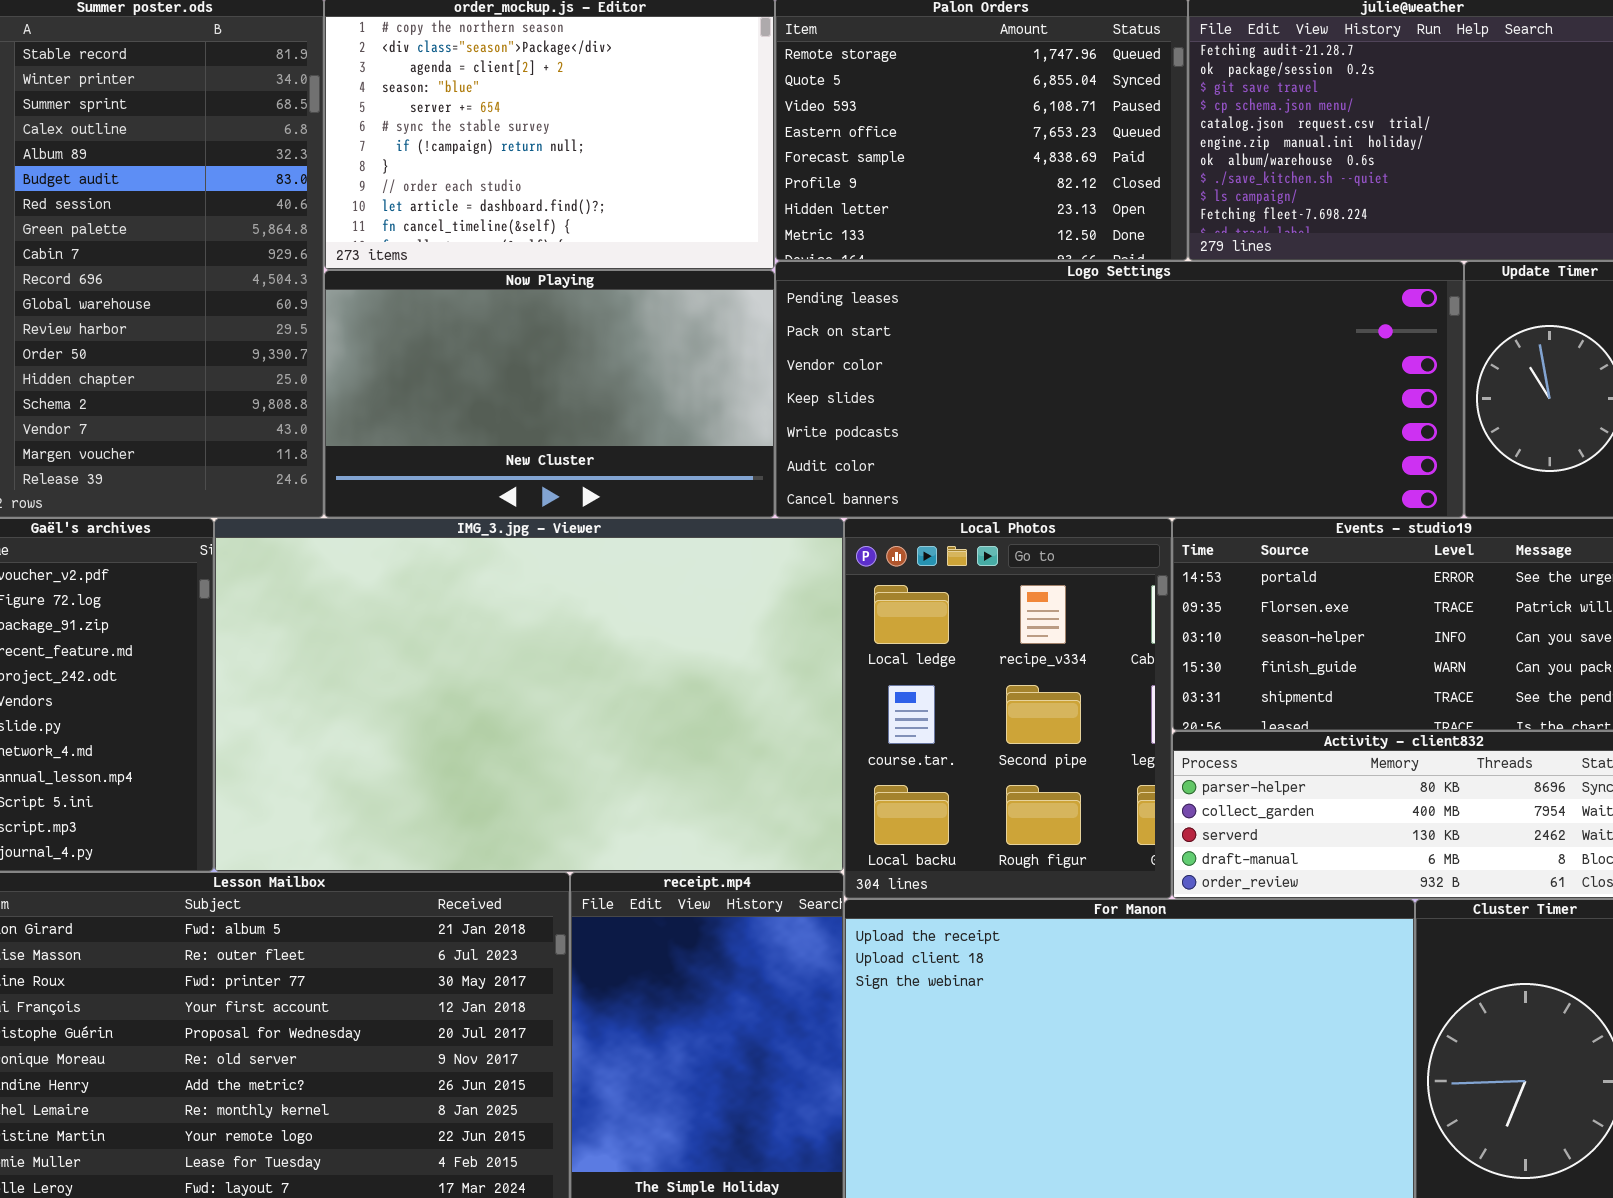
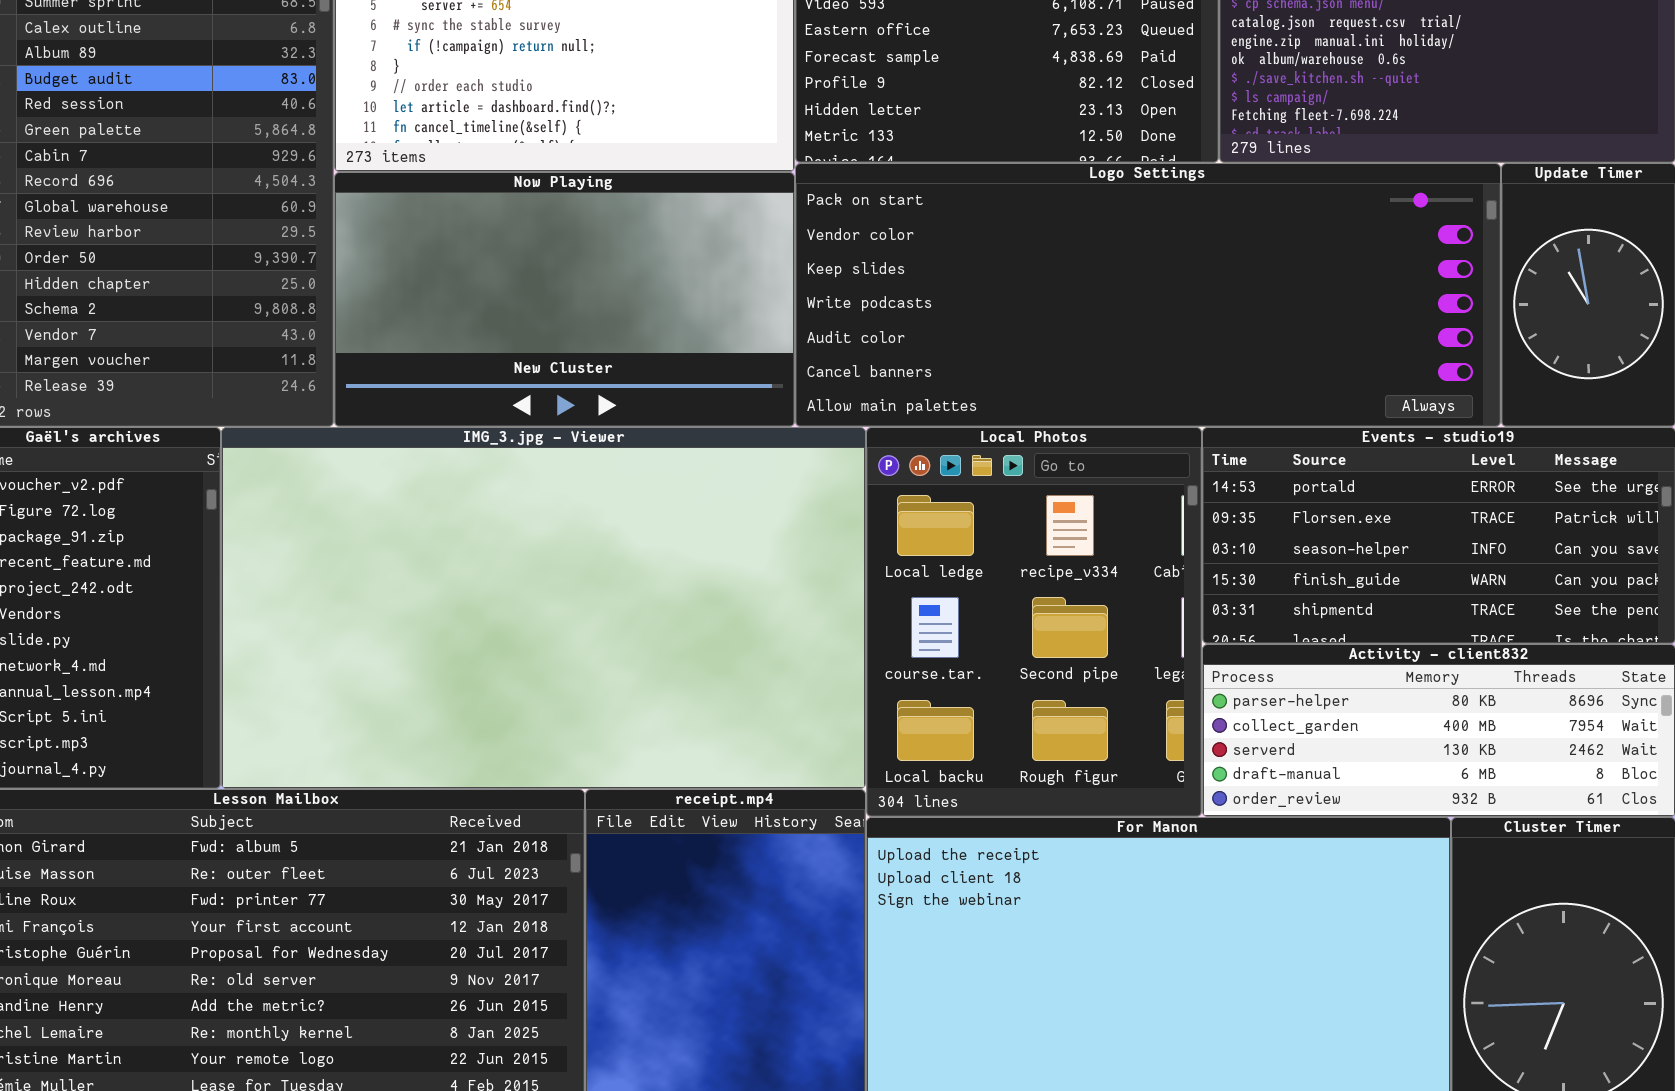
Logo Settings: [775,261,1464,518] -> [795,163,1501,427], scrolled down 1 row

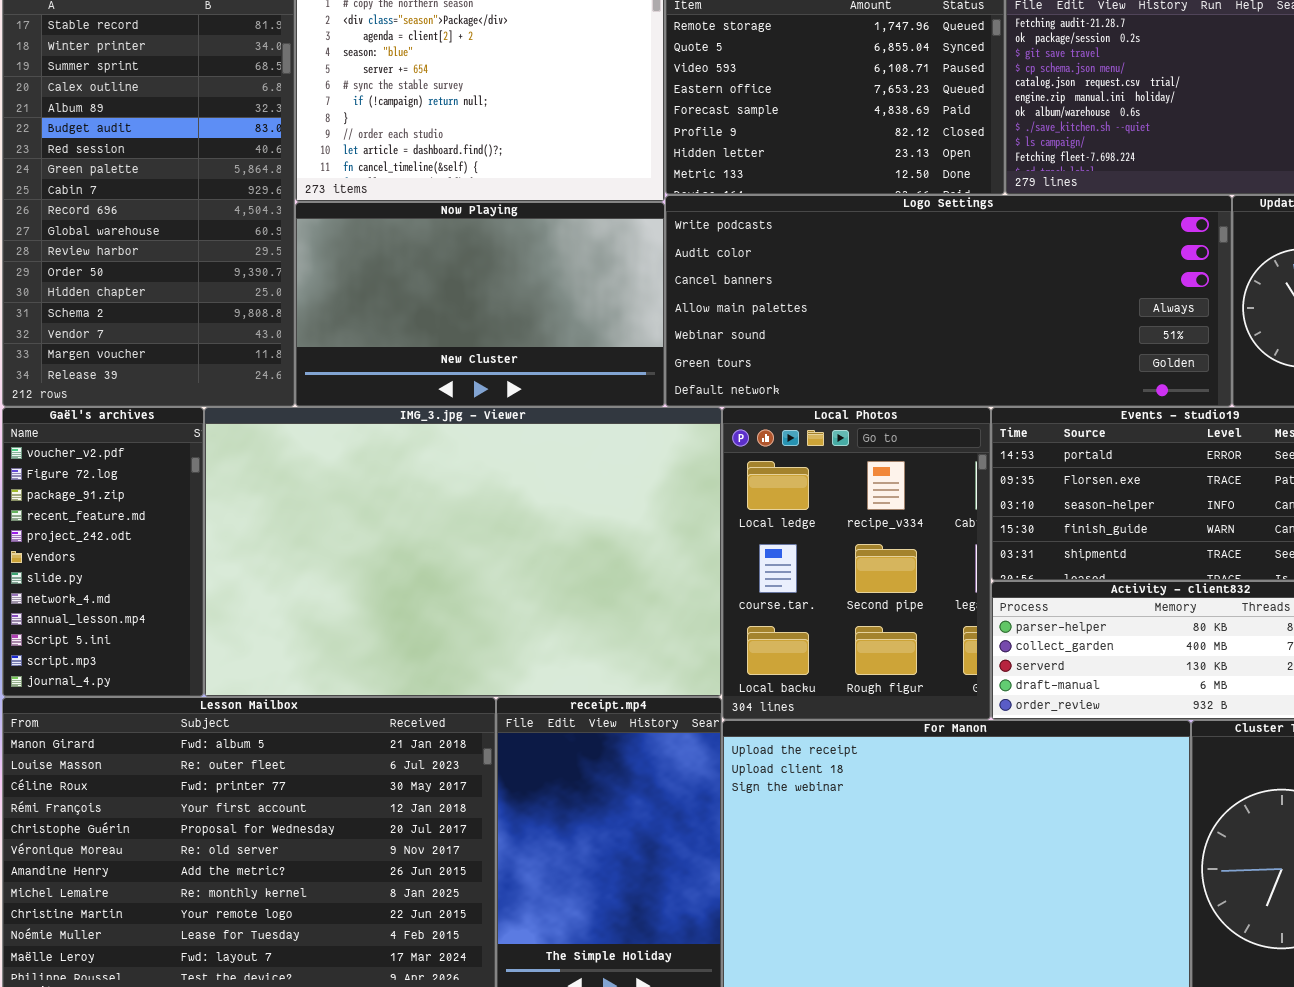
Logo Settings: [795,163,1501,427] -> [665,195,1232,407], scrolled down 3 rows

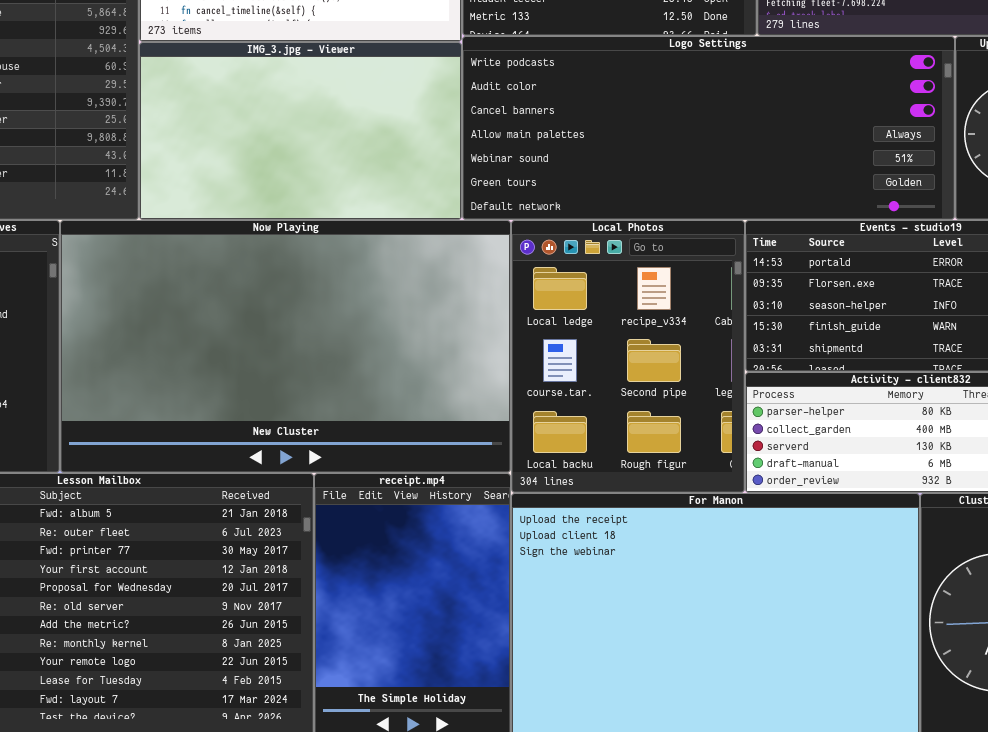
Now Playing: [295,202,665,407] -> [60,220,511,473], moved, resized
IMG_3.jpg - Viewer: [204,407,722,697] -> [139,42,462,220], moved, resized

